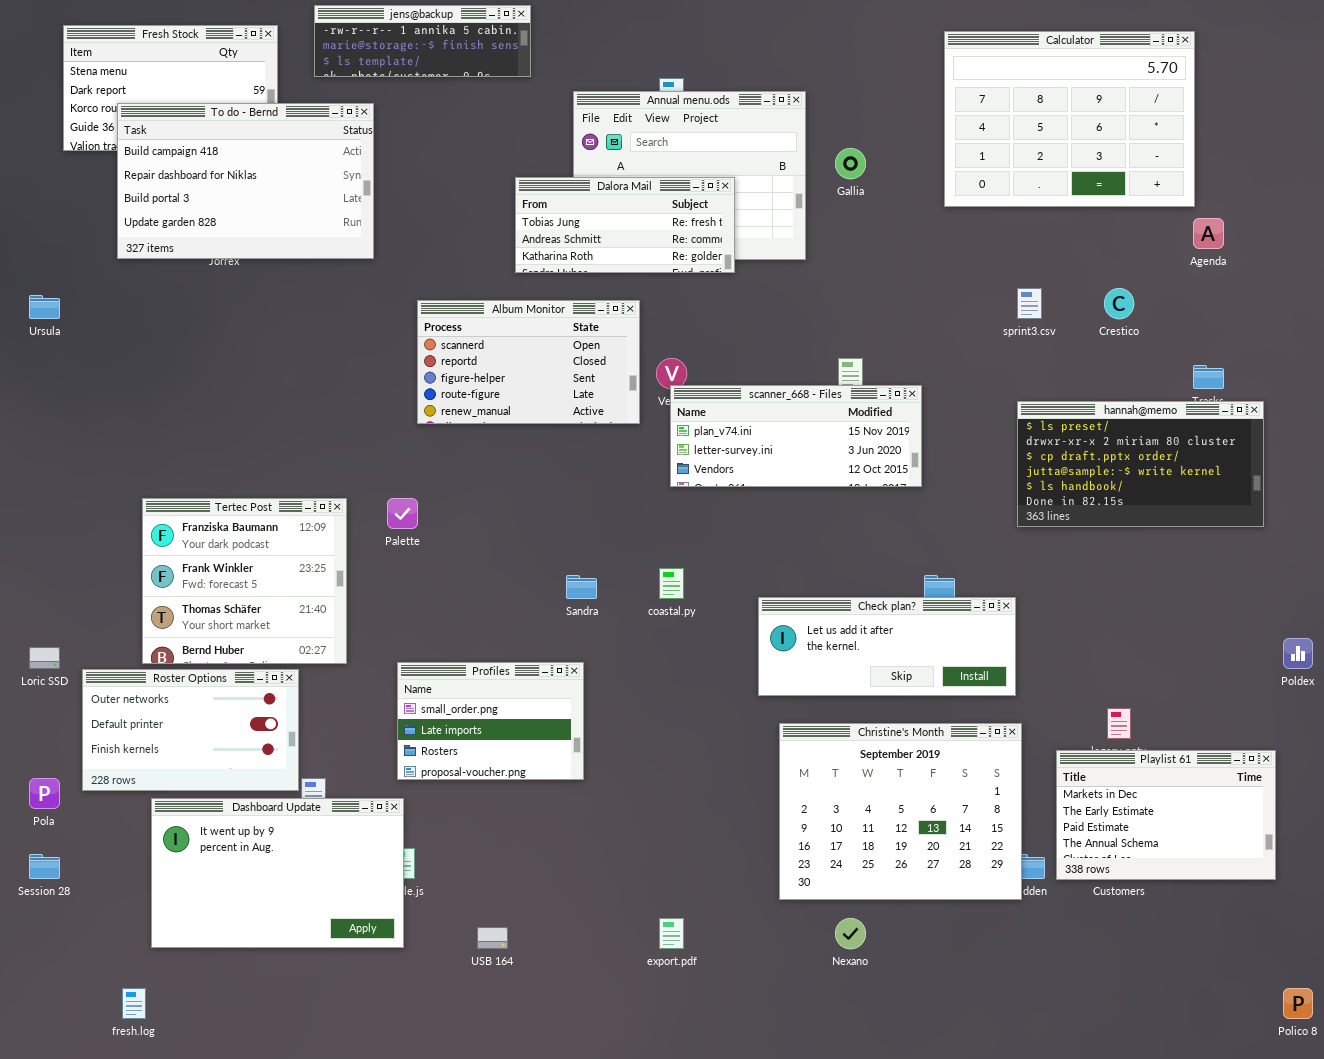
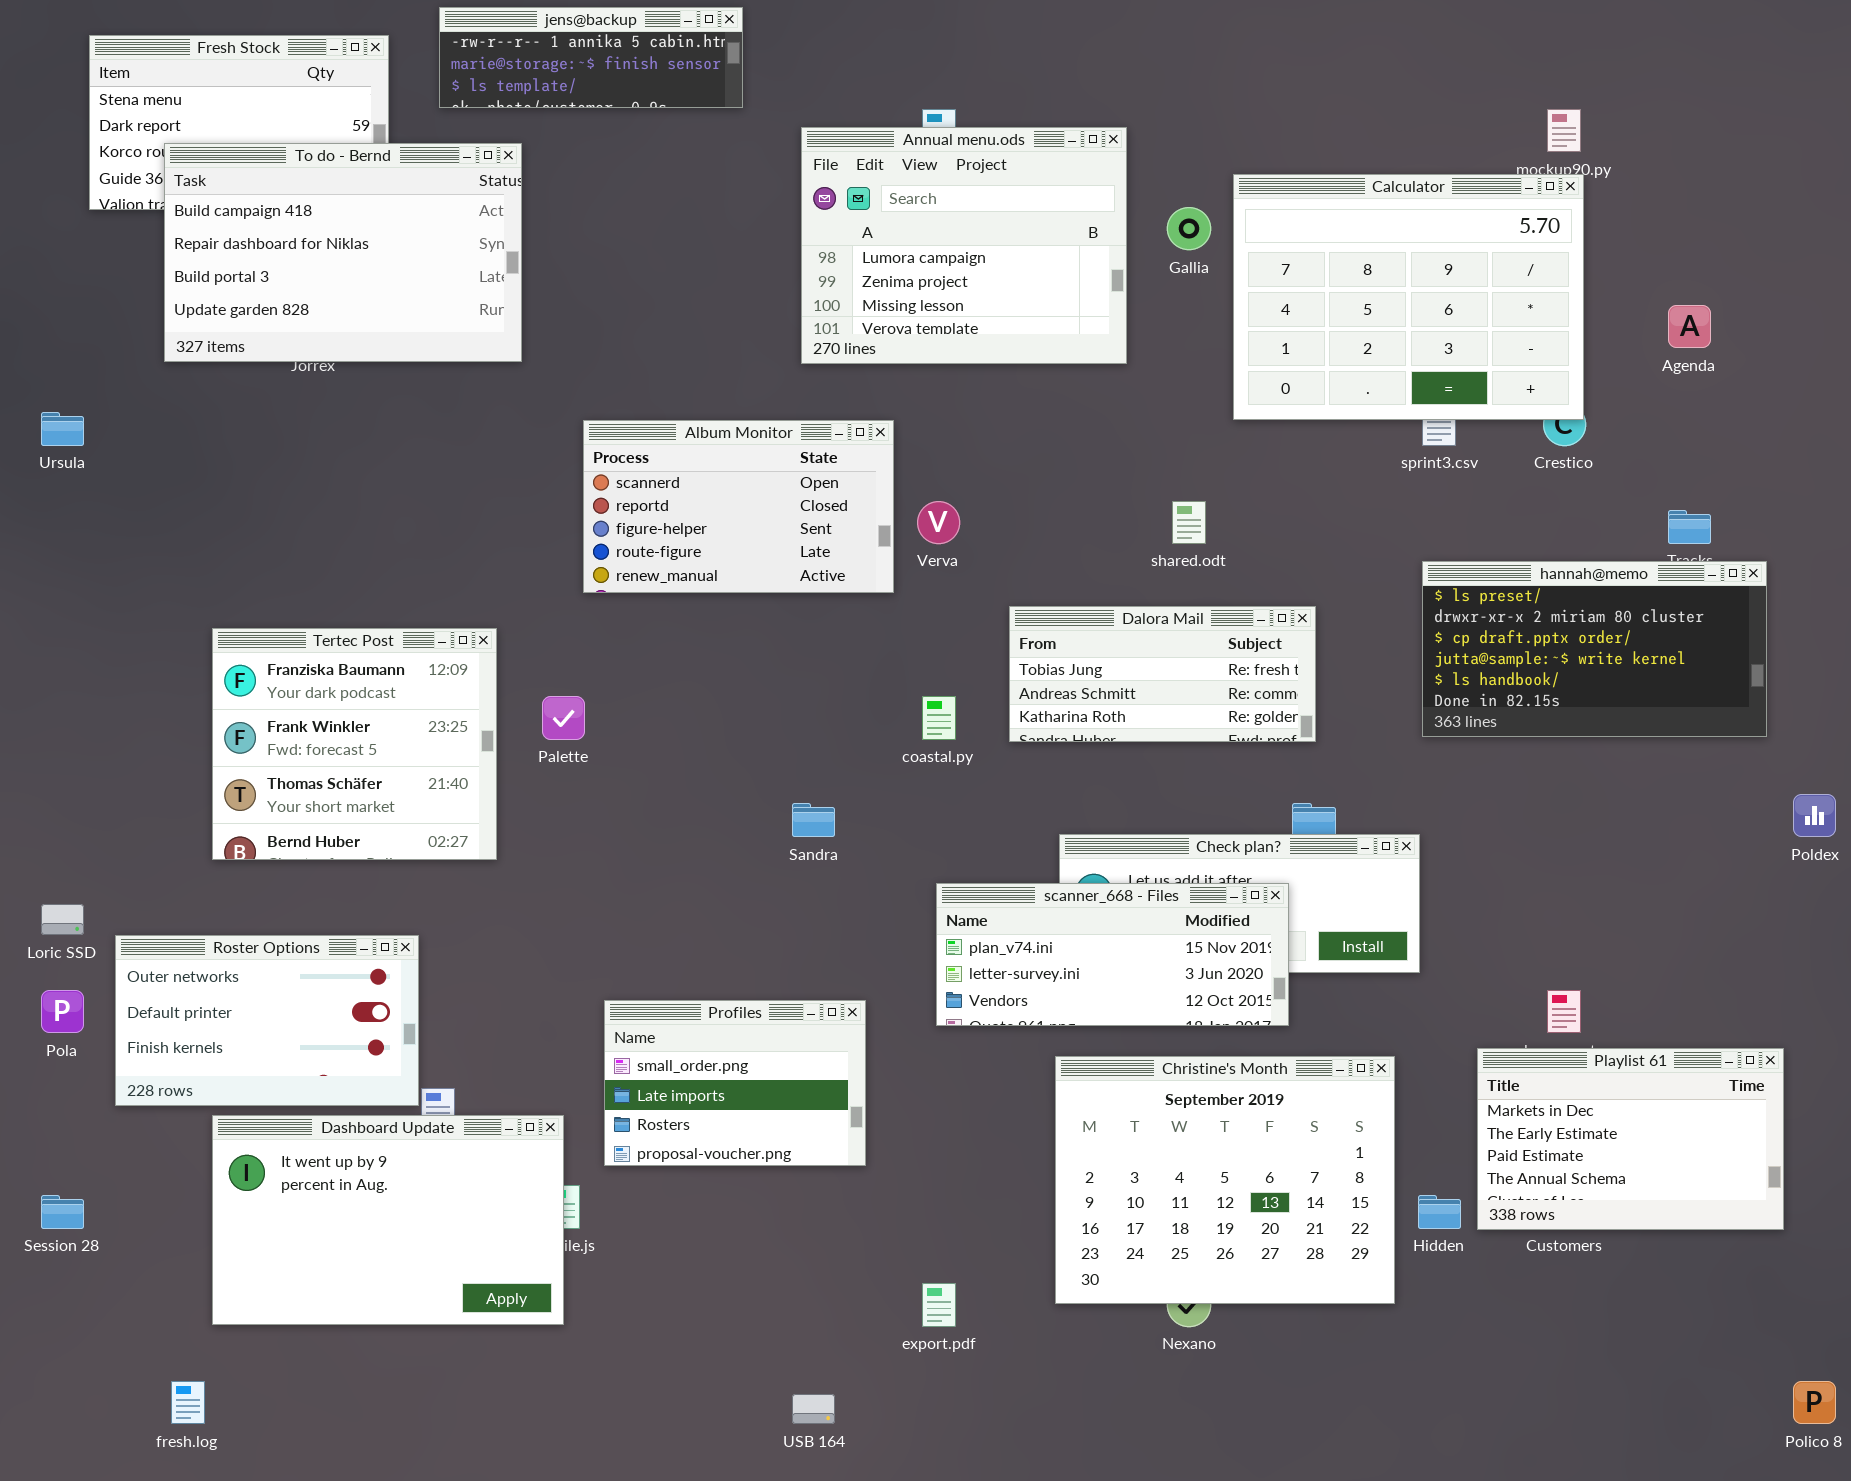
Calculator: [944,31,1195,207] -> [1233,174,1584,420], moved
Dalora Mail: [515,177,735,273] -> [1009,606,1316,742], moved
scanner_668 - Files: [670,385,922,487] -> [936,883,1289,1026], moved
Tertec Post: [142,498,347,664] -> [212,628,497,860], moved
coastal.py: [659,568,684,599] -> [922,696,956,740], moved
Poldex: [1283,638,1313,669] -> [1793,794,1836,837], moved
Profiles: [397,662,584,780] -> [604,1000,866,1166], moved
Christine's Month: [779,723,1022,900] -> [1055,1056,1395,1304], moved
Pola: [29,778,60,809] -> [41,990,84,1033], moved
USB 164: [477,927,508,949] -> [792,1394,835,1424], moved

